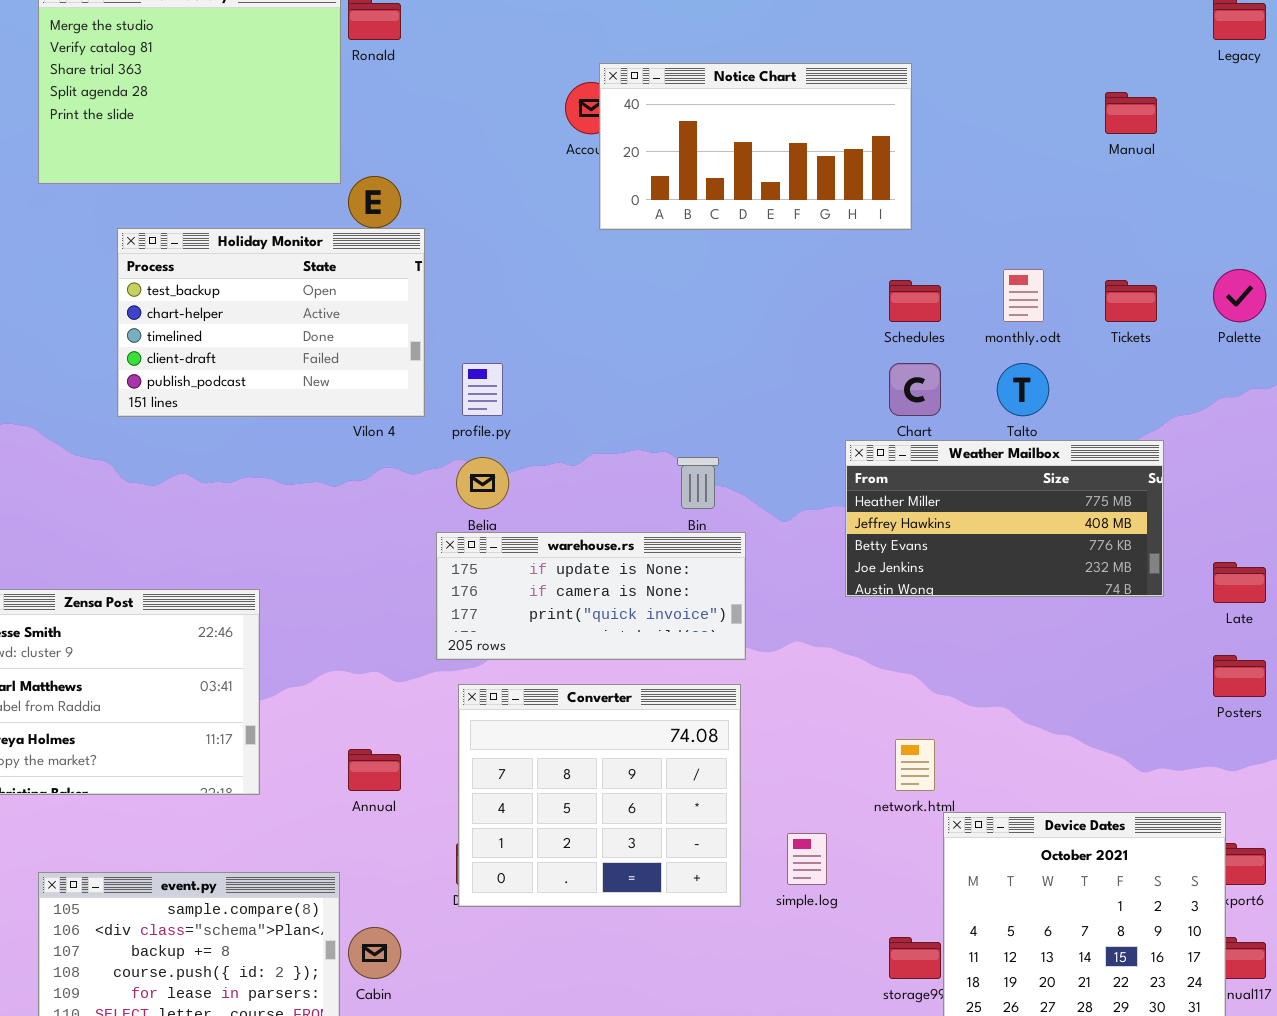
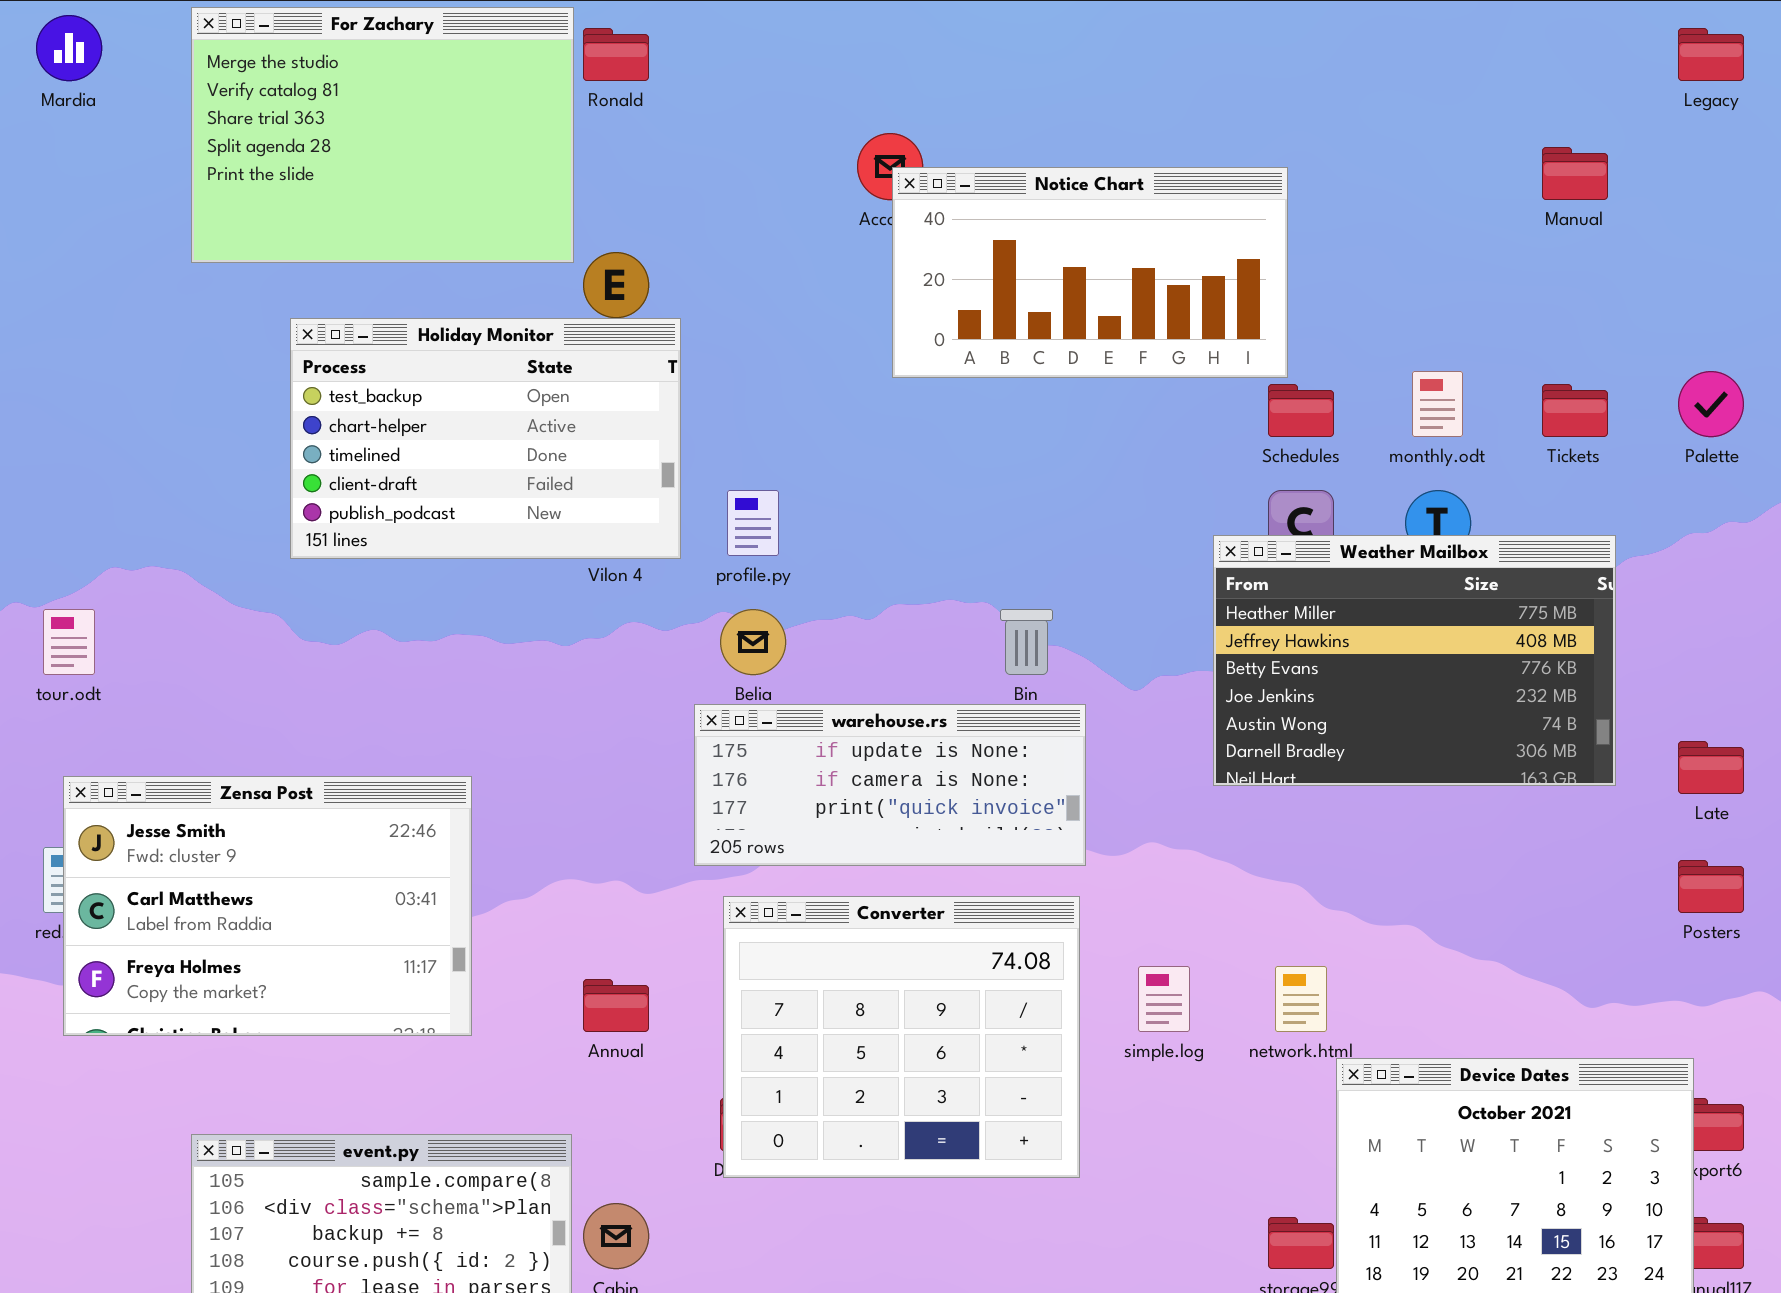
Notice Chart: [599,63,912,230] -> [892,167,1288,378], moved
Weather Mailbox: [845,440,1164,597] -> [1213,535,1616,786], resized
simple.log: [787,833,827,885] -> [1138,966,1190,1032], moved

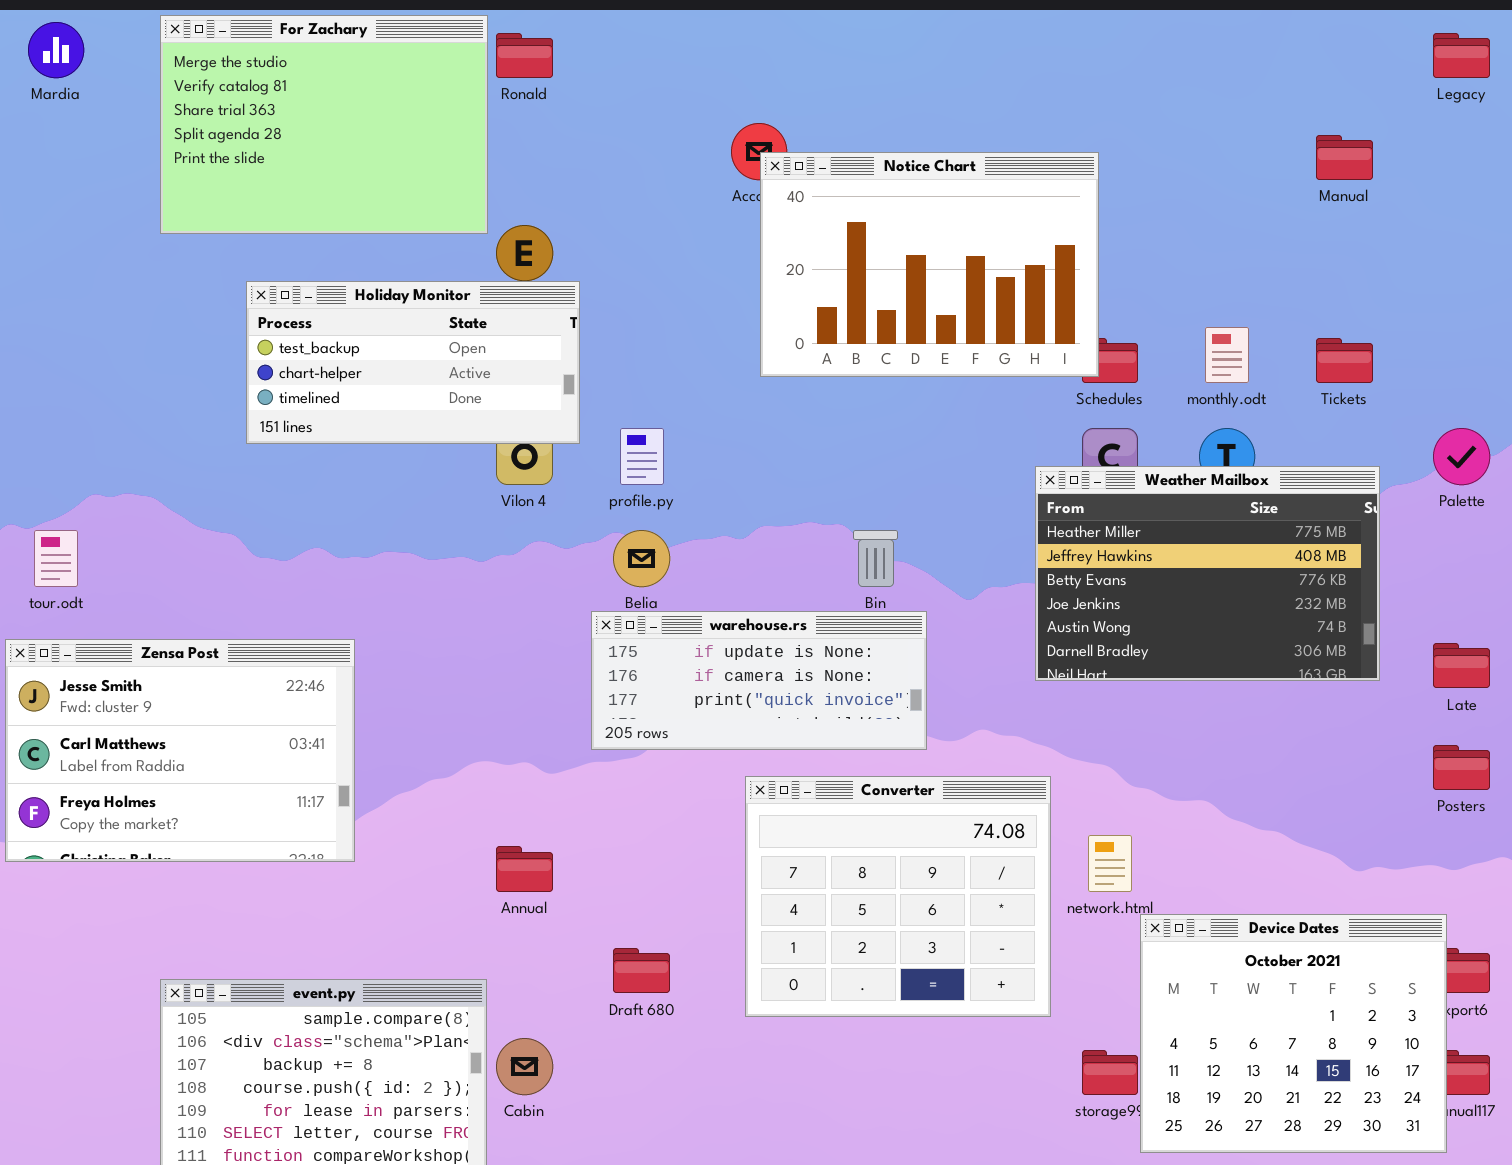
Notice Chart: [892,167,1288,378] -> [760,152,1099,377], resized
Holiday Monitor: [290,318,681,559] -> [246,281,580,444], resized
Palette: [1678,371,1744,437] -> [1433,428,1490,485], moved
Zensa Post: [63,776,472,1036] -> [5,639,355,862], moved
Converter: [723,896,1080,1178] -> [745,776,1051,1017], moved

